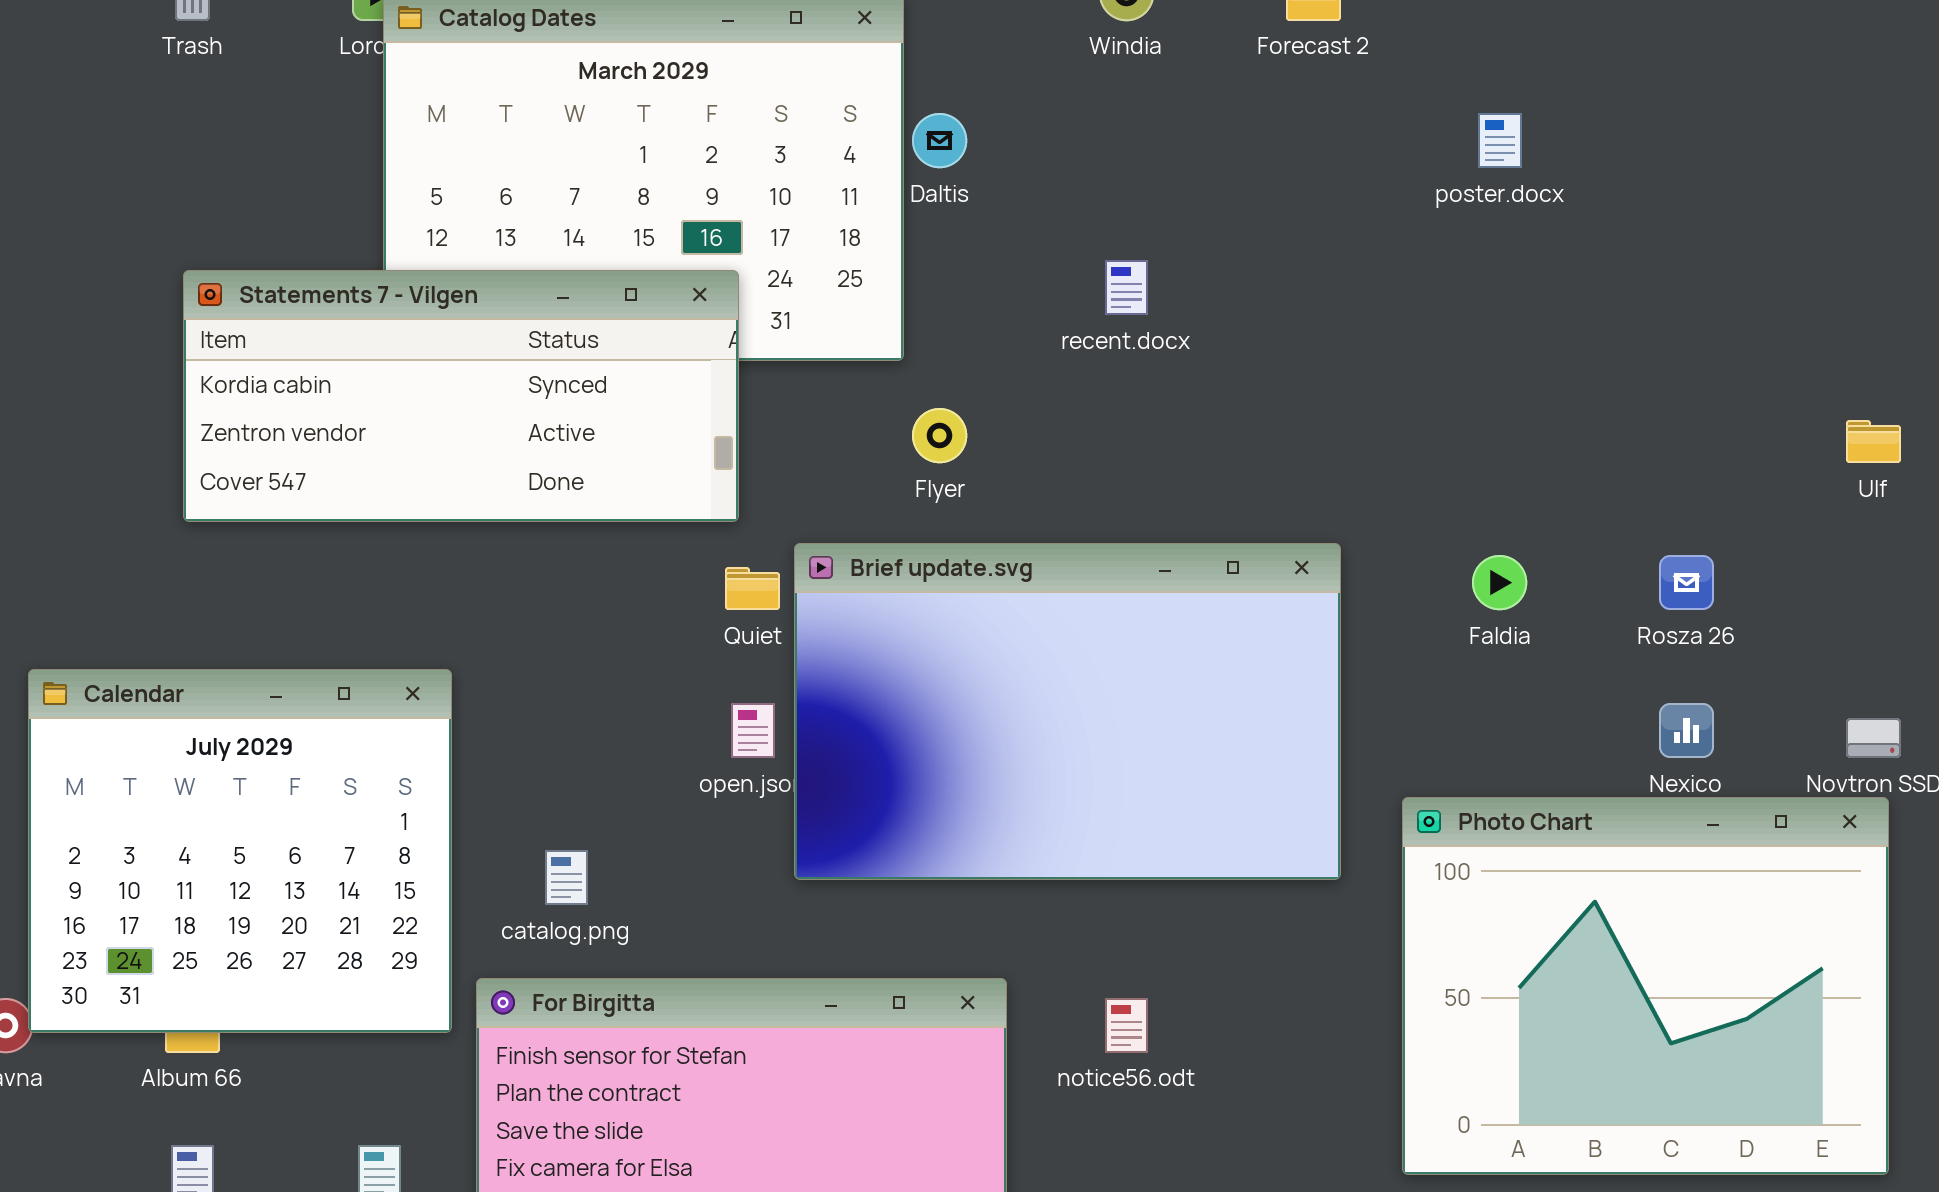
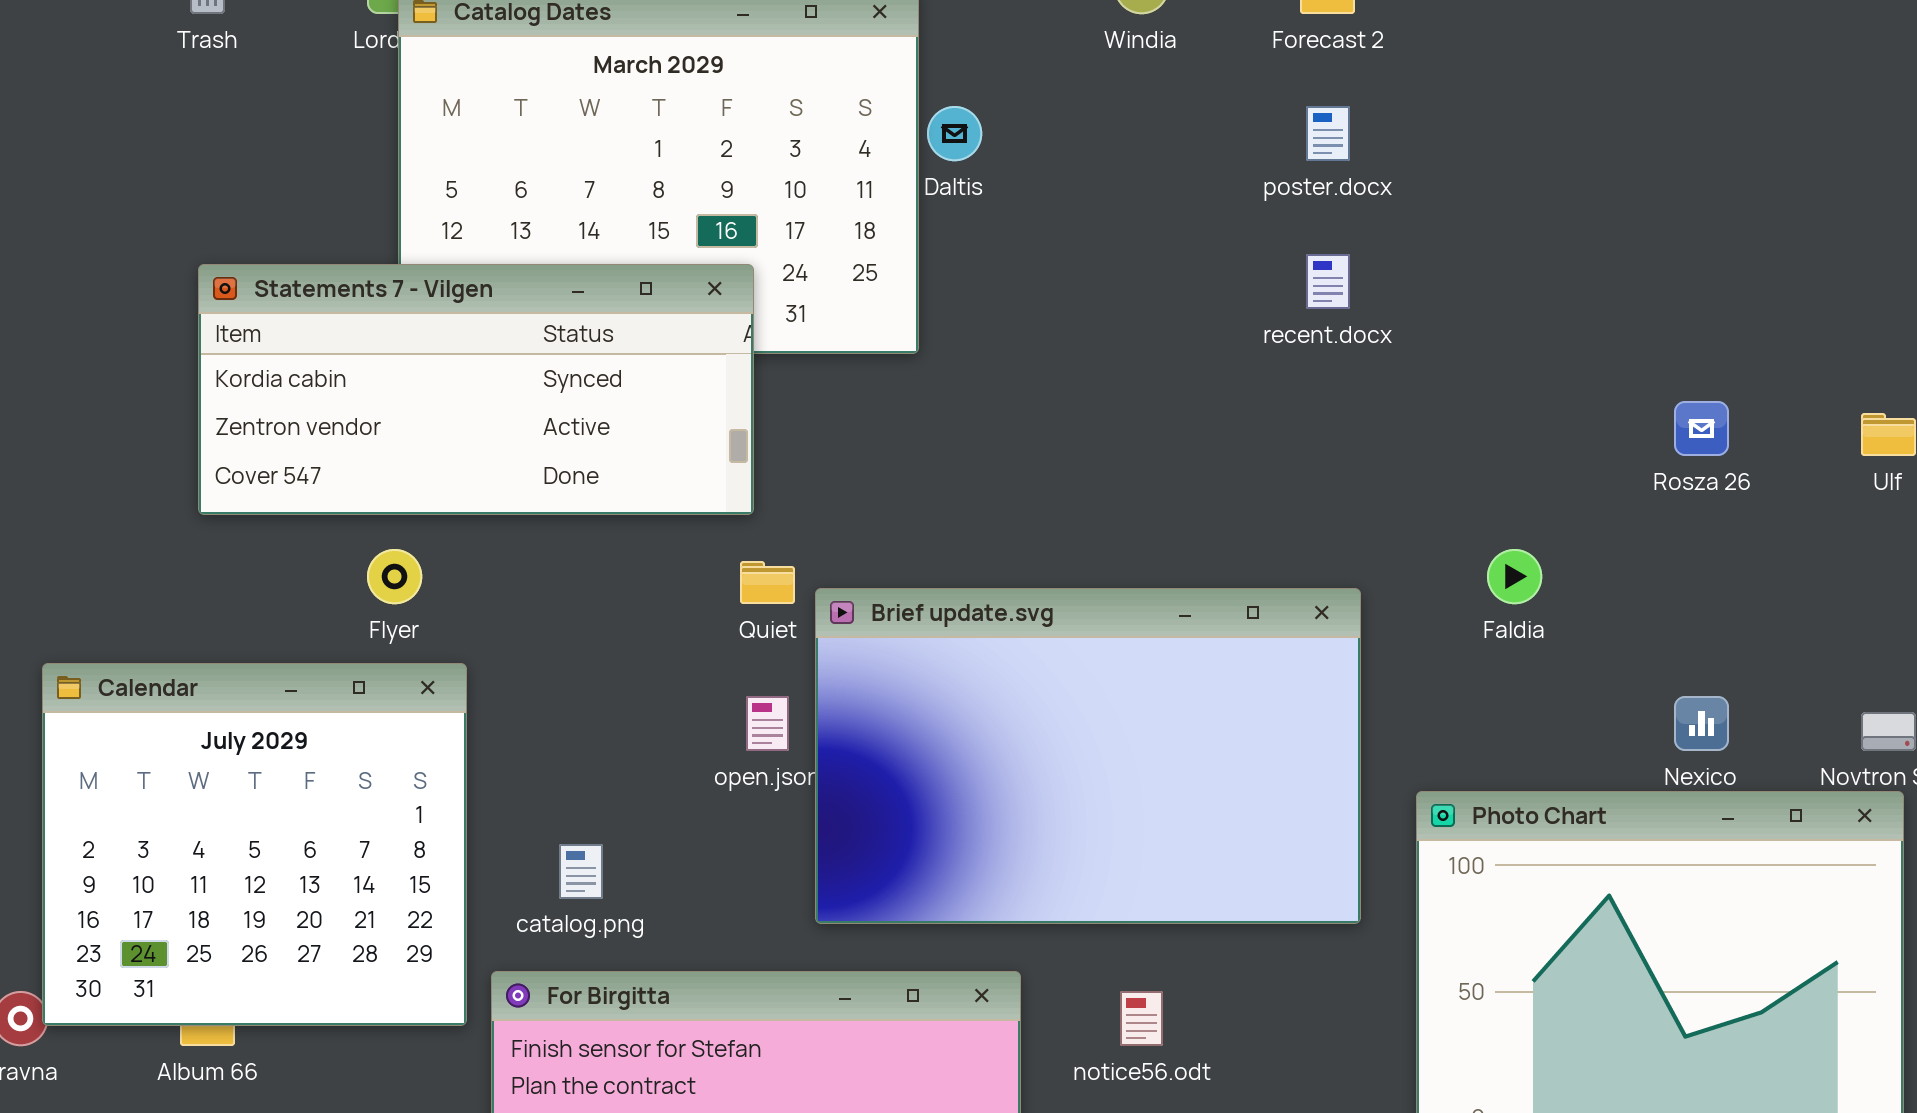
poster.docx: [1478,113,1522,168] -> [1306,106,1350,161], moved
recent.docx: [1105,260,1148,315] -> [1306,254,1350,309], moved
Flyer: [912,408,967,463] -> [367,549,422,604], moved
Brief update.svg: [794,543,1341,880] -> [815,588,1361,924], moved
Rosza 26: [1659,555,1714,610] -> [1674,401,1729,456], moved

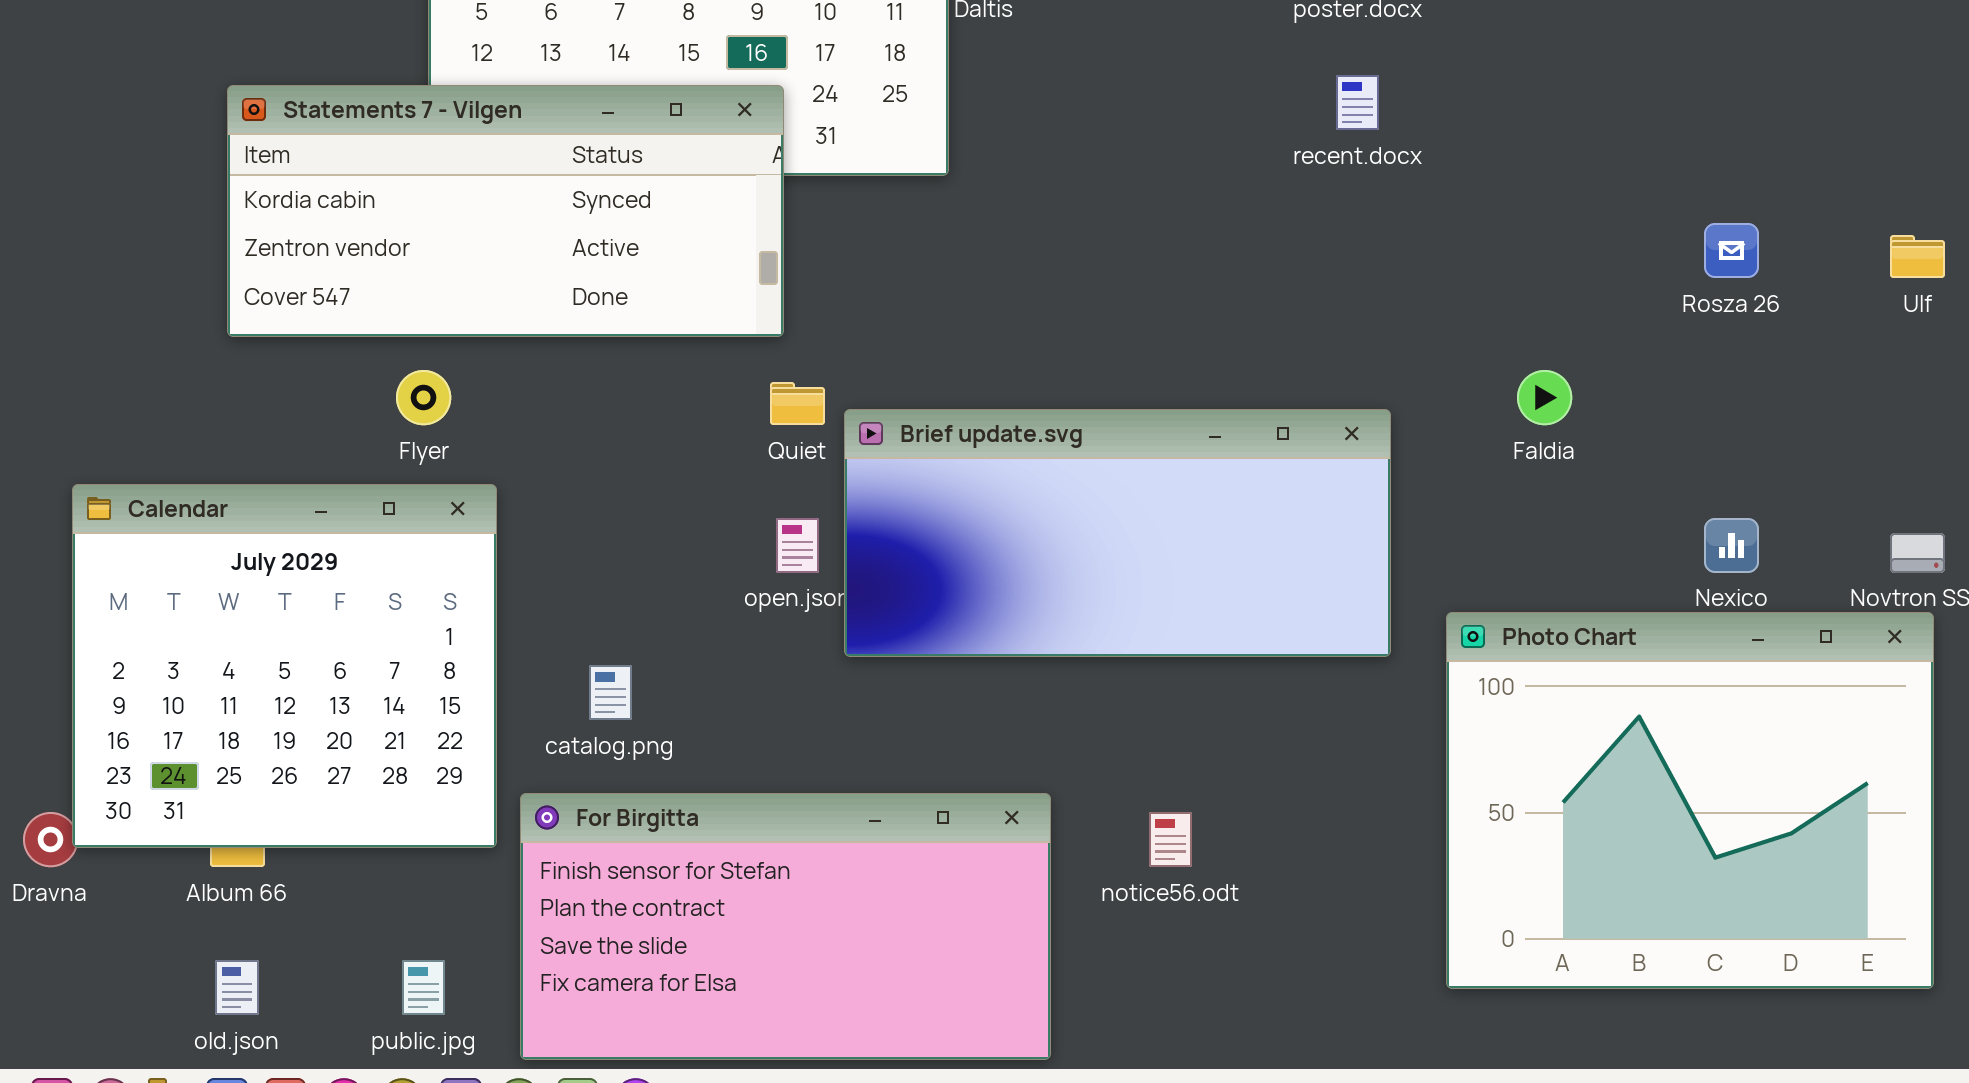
Brief update.svg: [815,588,1361,924] -> [844,409,1391,657], resized

